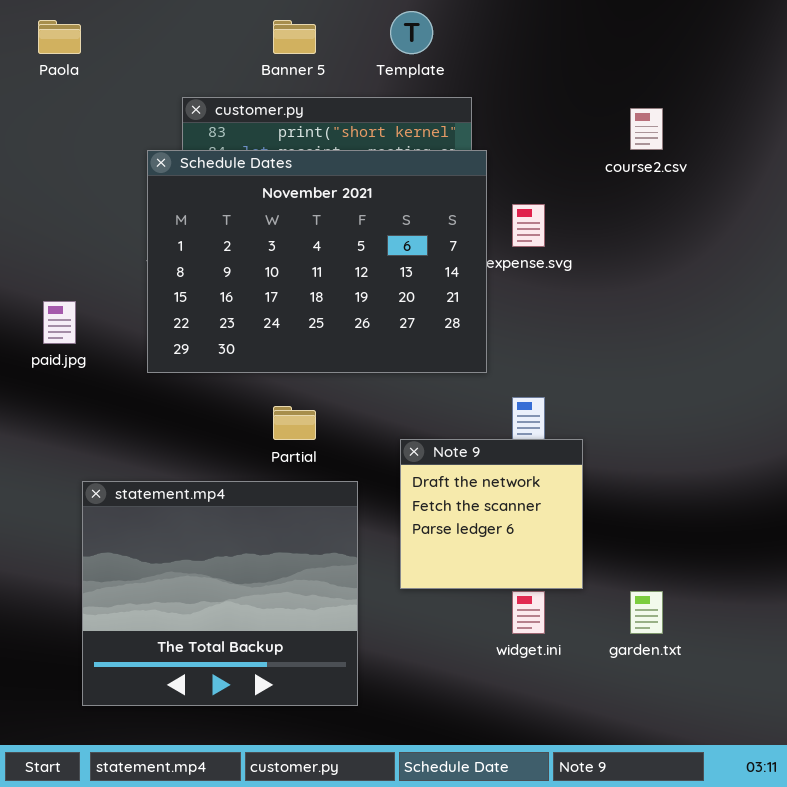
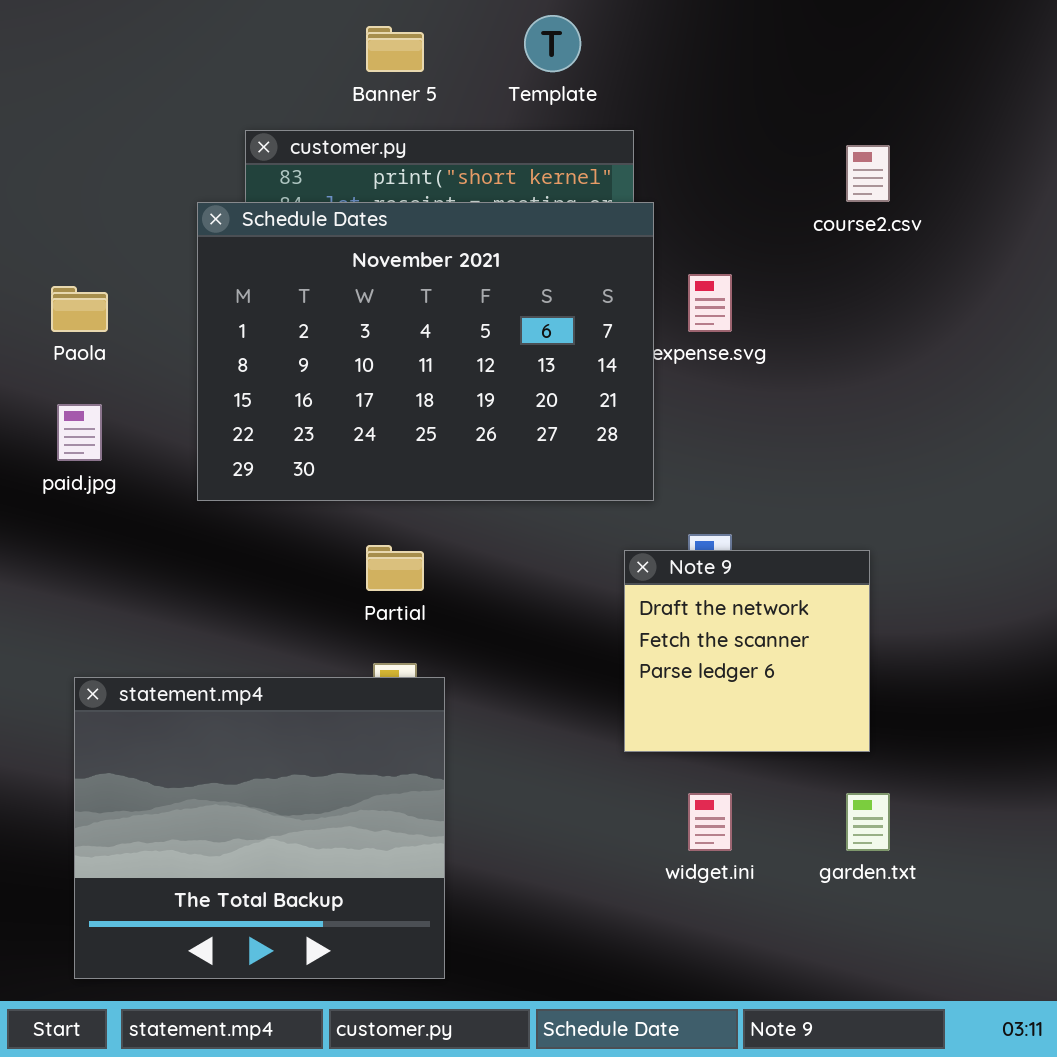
Paola: [38,20,81,54] -> [51,286,108,332], moved
Note 9: [400,439,583,589] -> [624,550,870,752], moved
statement.mp4: [82,481,358,706] -> [74,677,445,979], moved

